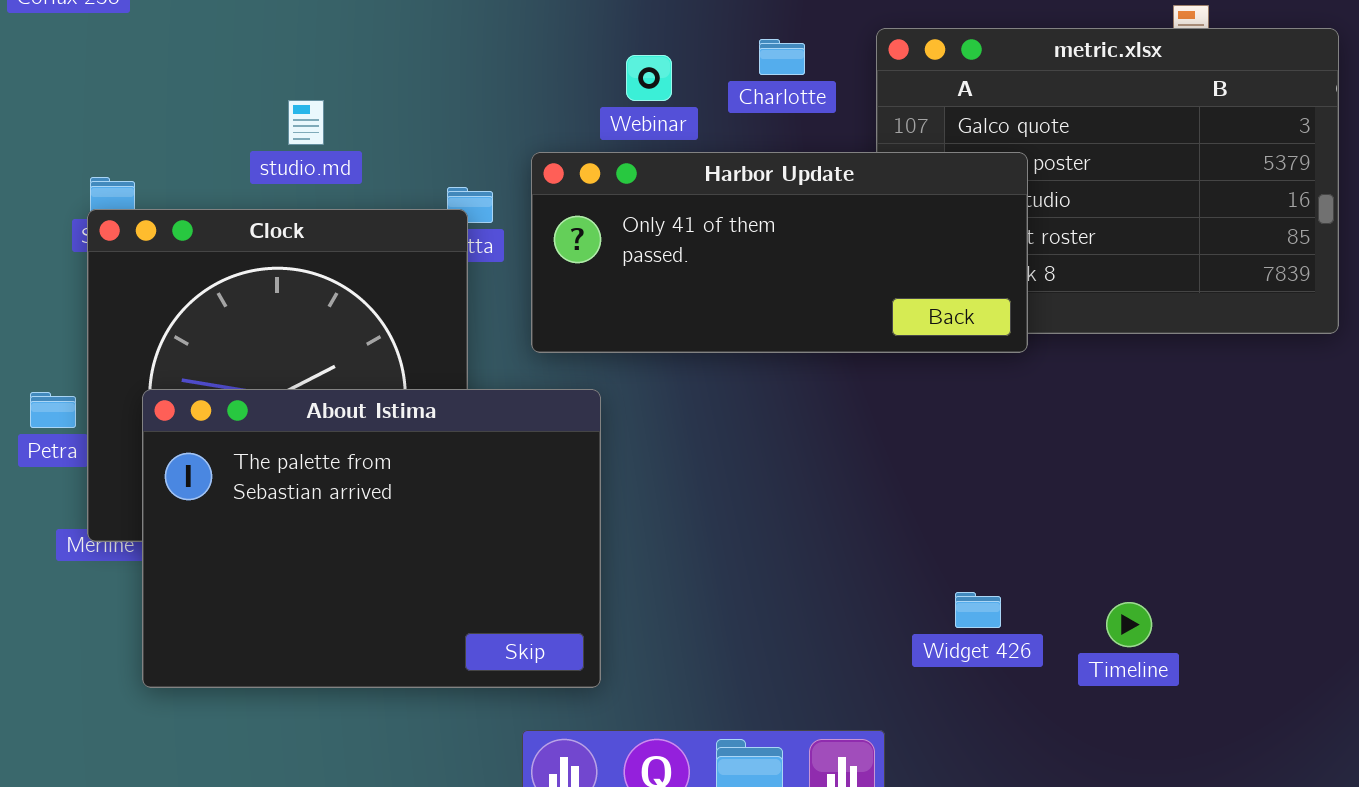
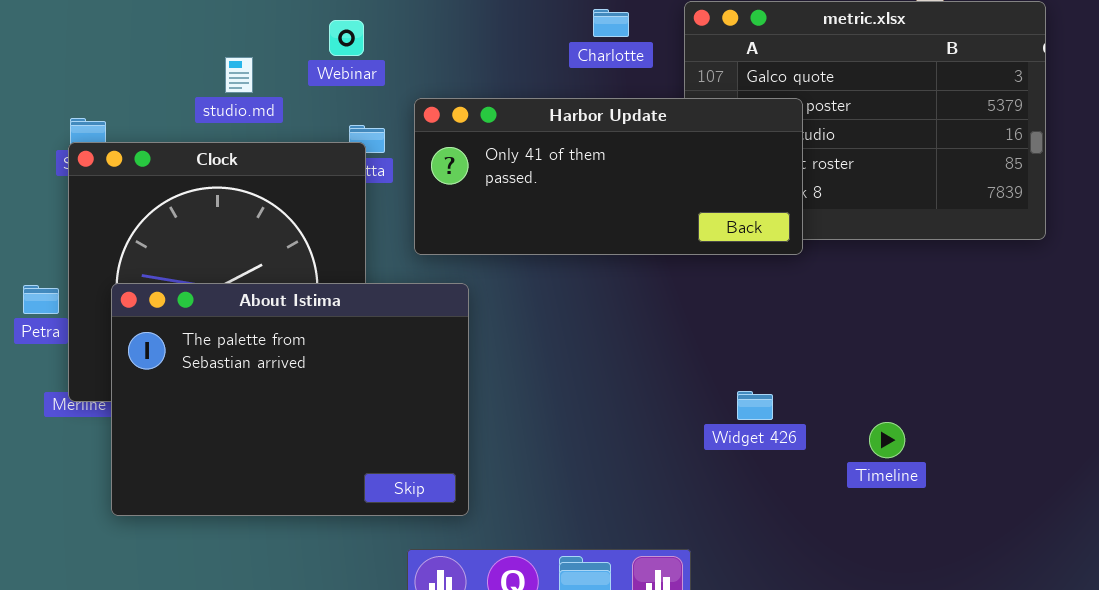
Webinar: [626,55,672,101] -> [329,20,364,56], moved
Widget 426: [955,592,1001,628] -> [737,391,773,420], moved
Timeline: [1106,602,1152,647] -> [869,422,905,458], moved

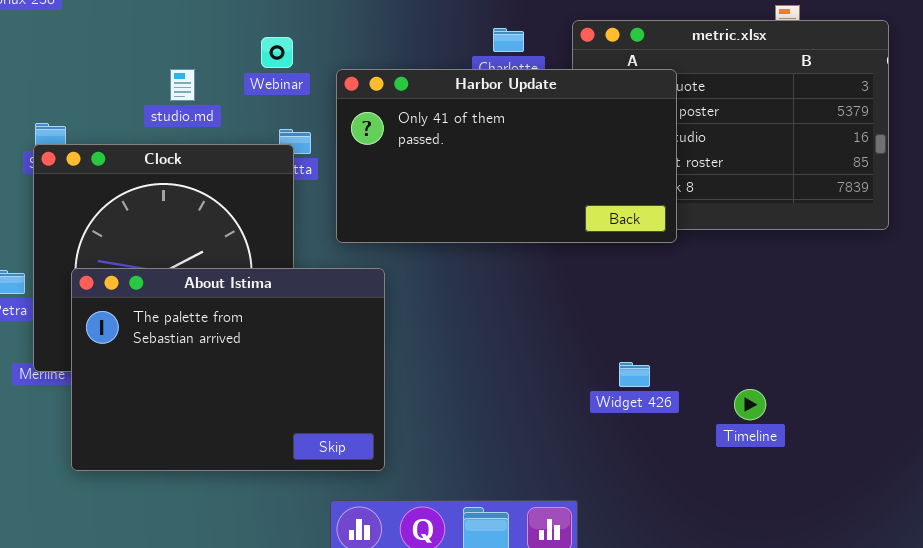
Harbor Update: [414,98,803,255] -> [336,69,677,243], resized

